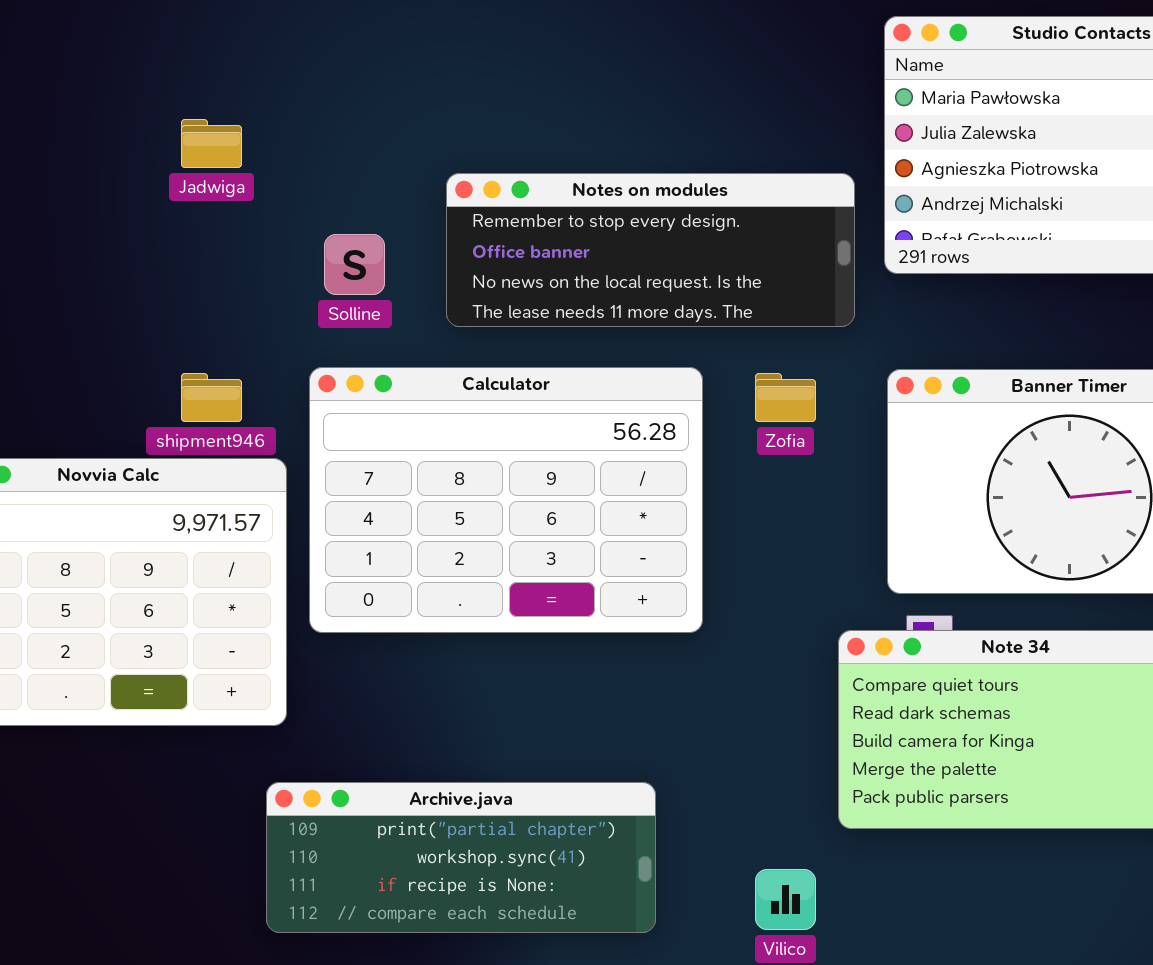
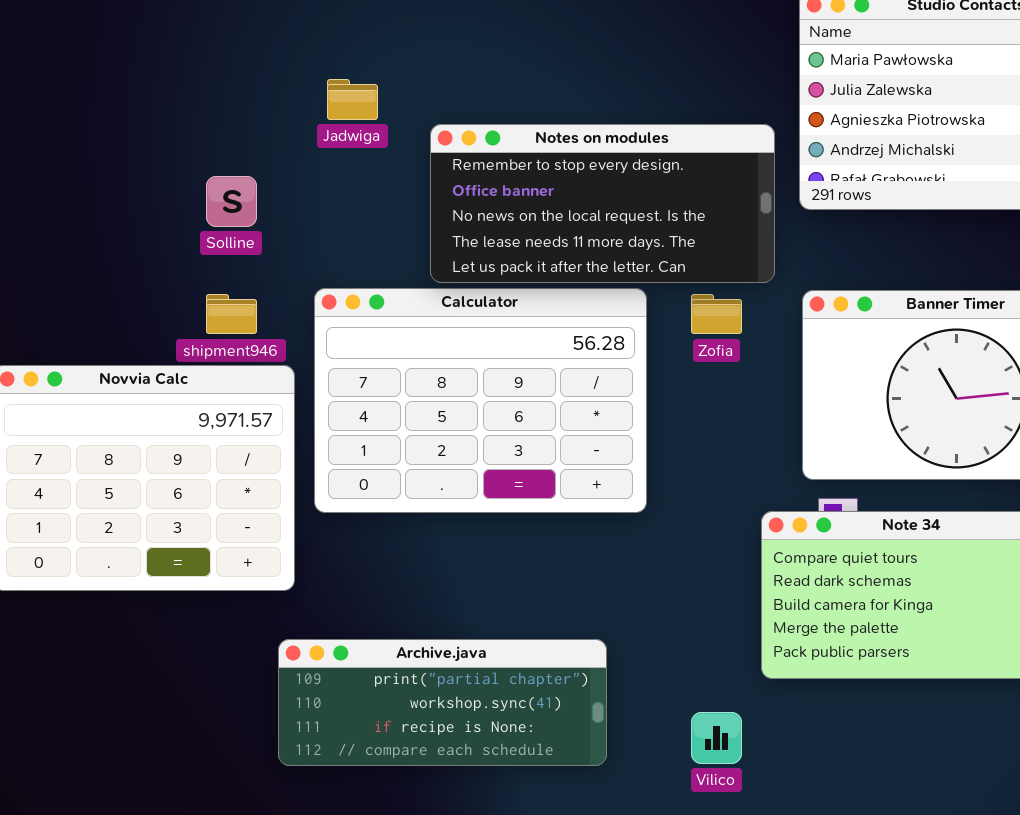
Jadwiga: [181,119,242,168] -> [327,79,378,120], moved
Notes on modules: [446,173,855,327] -> [430,124,775,283], resized
Solline: [324,234,385,295] -> [206,176,257,227], moved

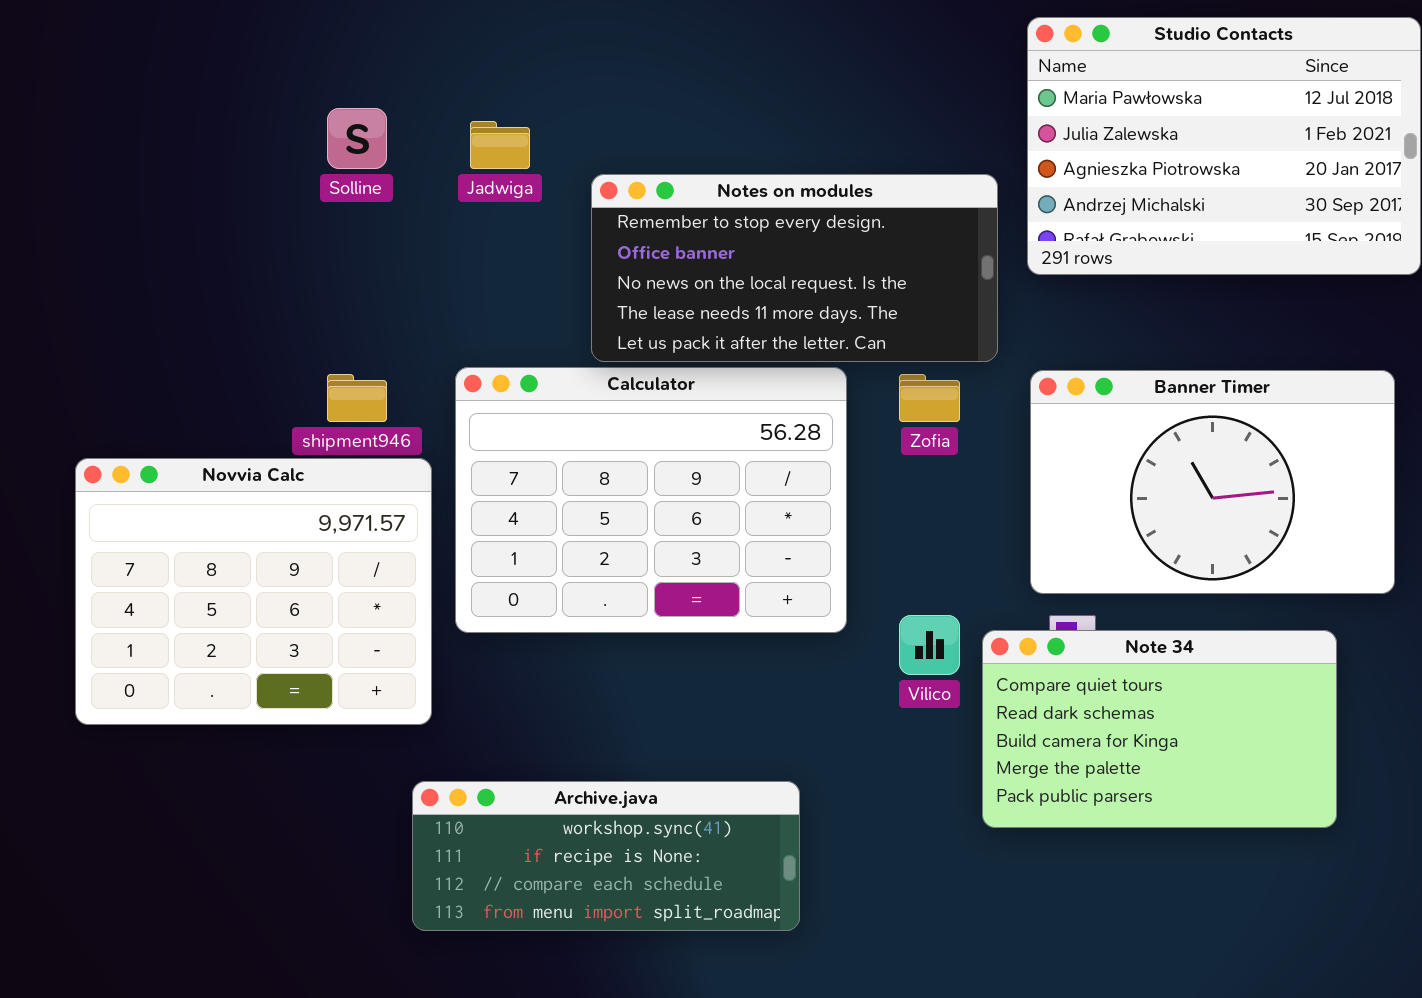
Solline: [206,176,257,227] -> [327,108,387,169], moved
Archive.java: [278,639,607,766] -> [412,781,800,931], scrolled down 1 row
Vilico: [691,712,742,764] -> [899,615,960,675], moved

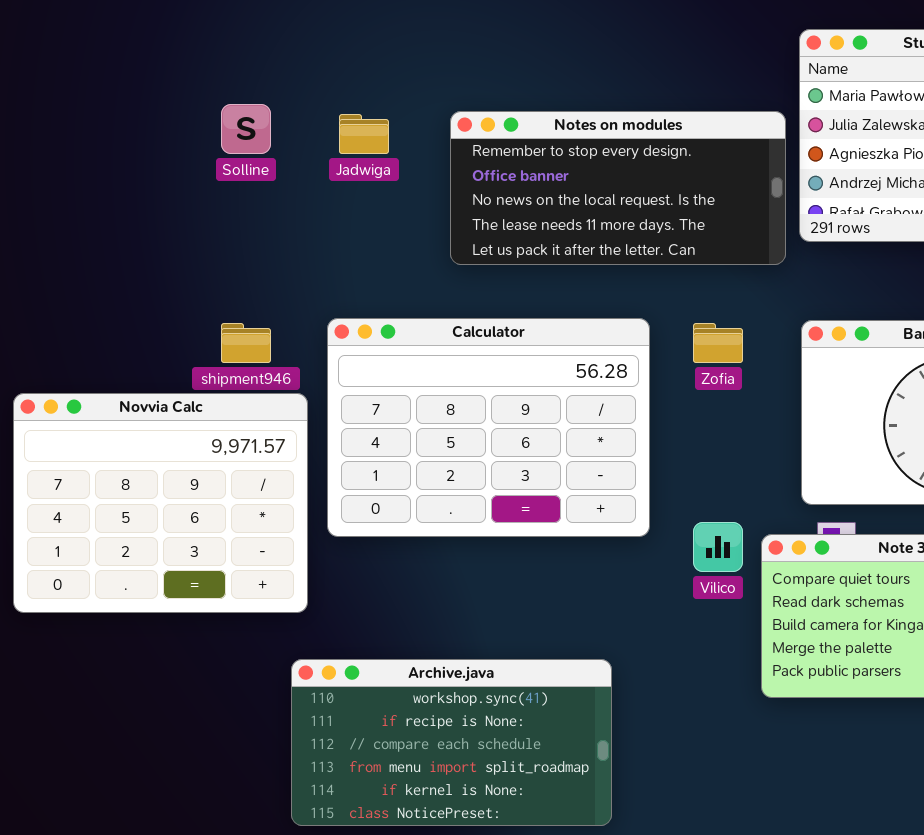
Notes on modules: [591,174,998,362] -> [450,111,786,265], moved
Archive.java: [412,781,800,931] -> [291,659,612,826], resized

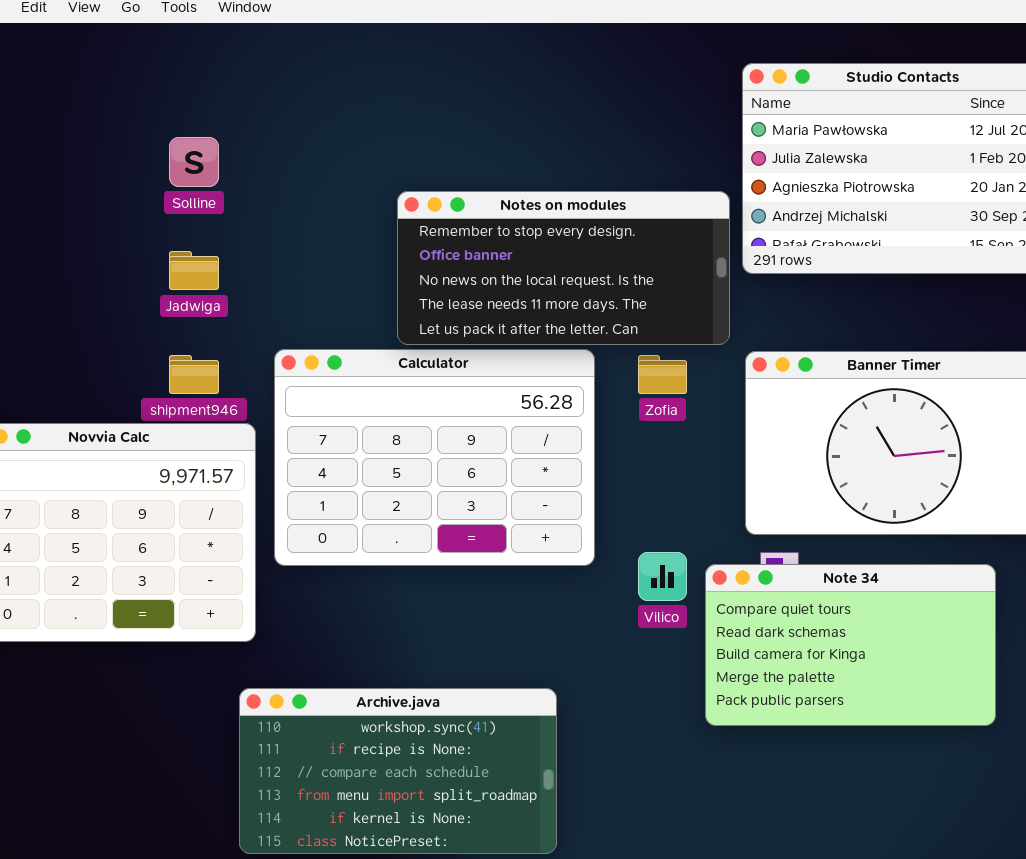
Notes on modules: [450,111,786,265] -> [397,191,730,345], moved
Jadwiga: [339,114,389,154] -> [169,251,219,290], moved

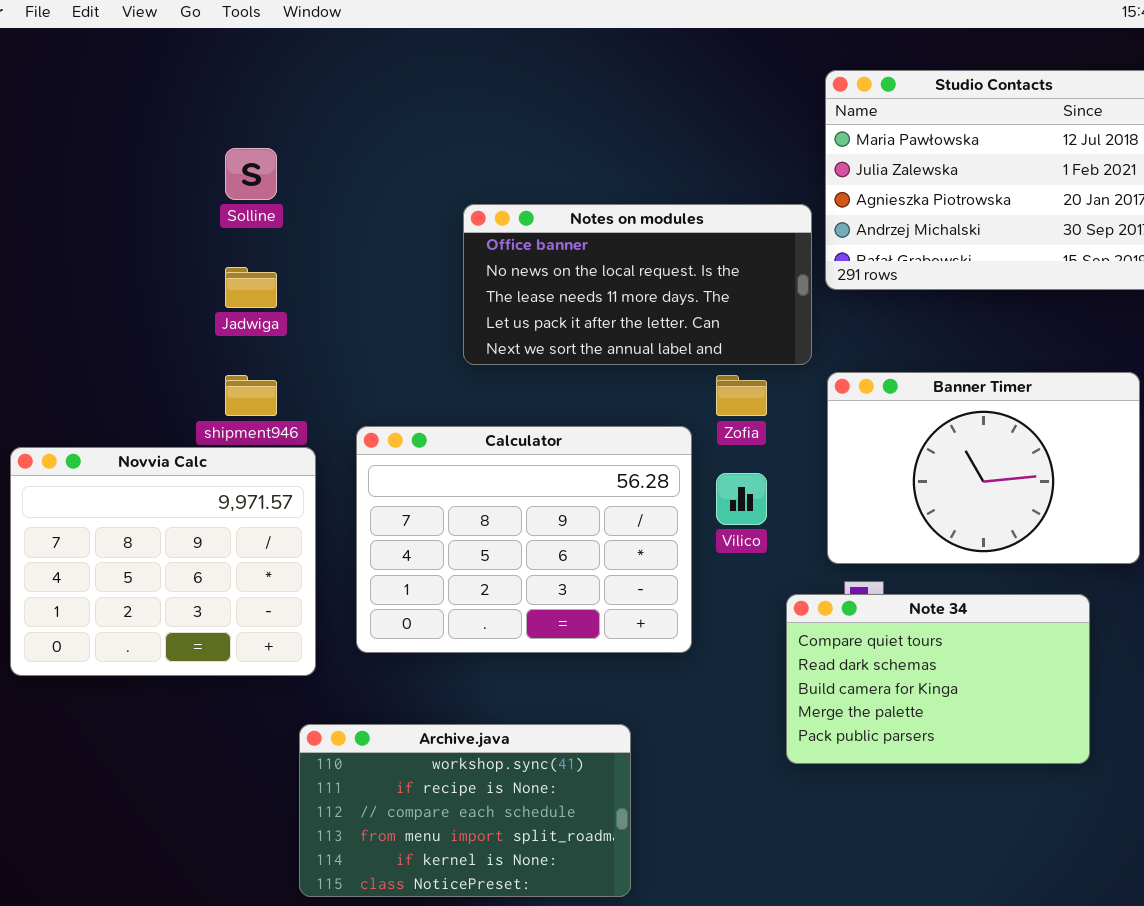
Notes on modules: [397,191,730,345] -> [463,204,812,365], scrolled down 1 row
Calculator: [274,349,595,566] -> [356,426,692,653], moved
Vilico: [638,552,687,601] -> [716,473,767,525], moved

